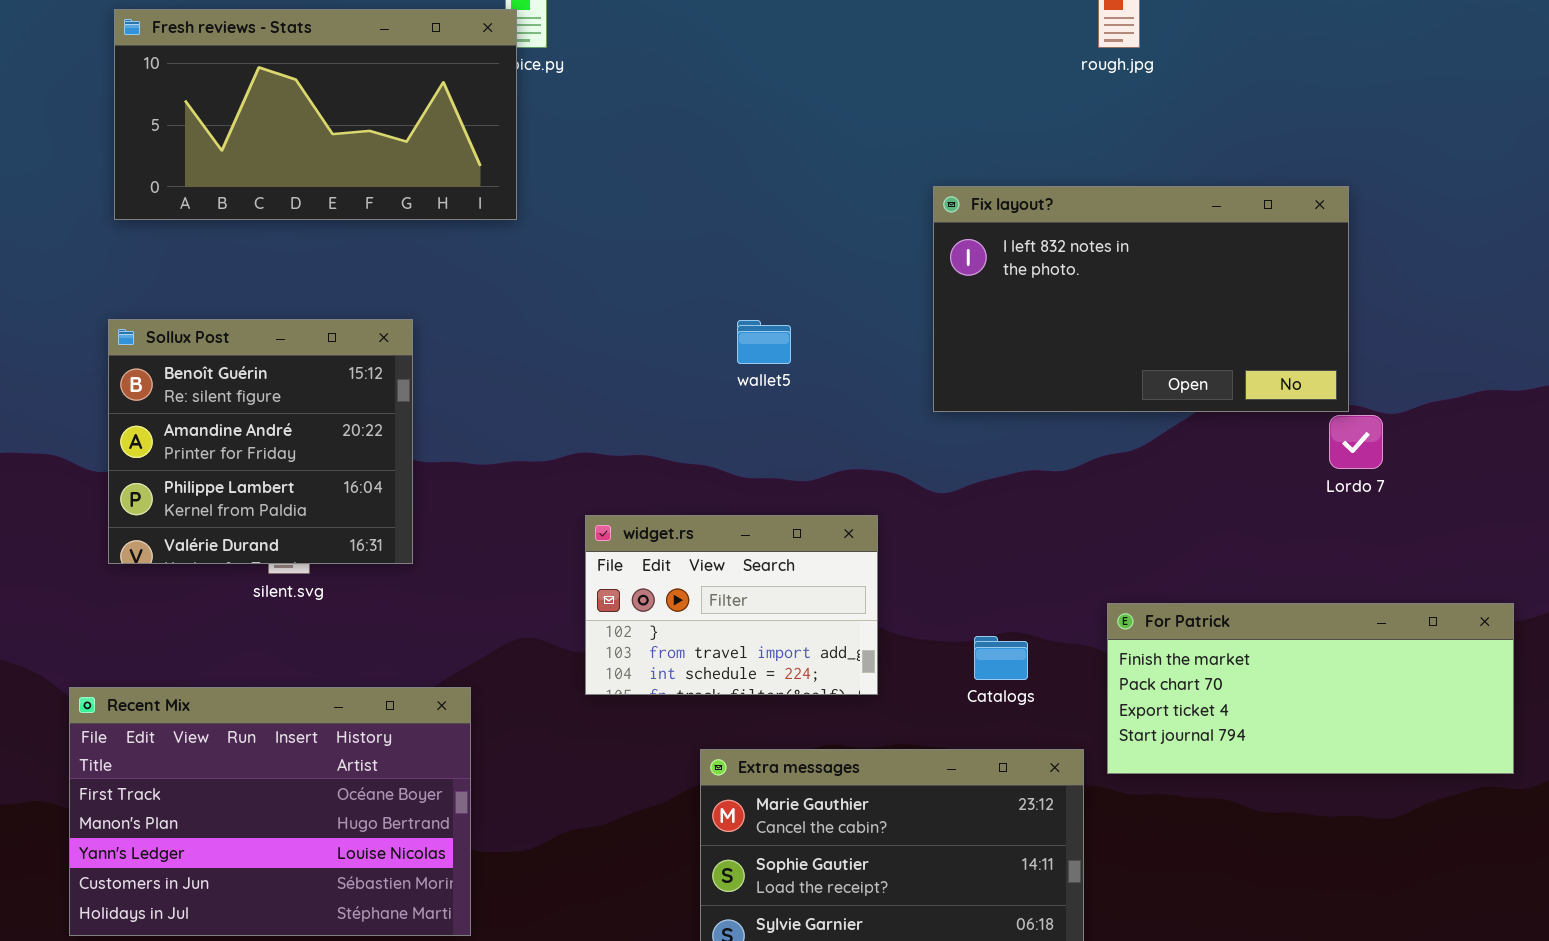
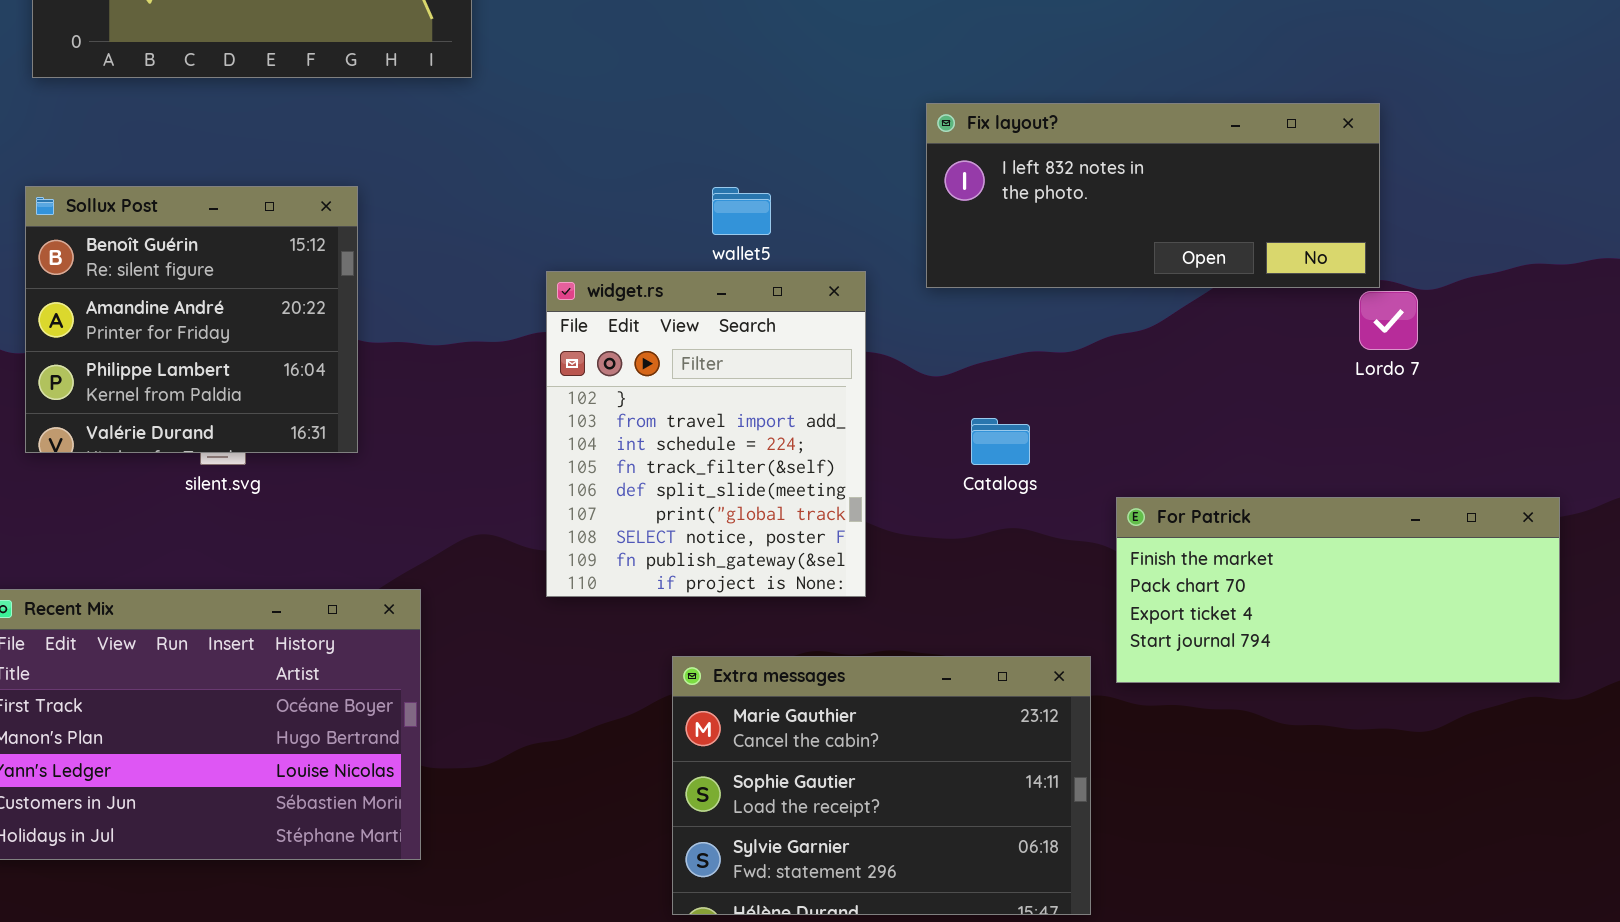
Fix layout?: [933,186,1349,412] -> [926,103,1380,288], resized
widget.rs: [585,515,878,695] -> [546,271,866,597], resized
Catalogs: [974,636,1028,680] -> [971,418,1030,465], moved

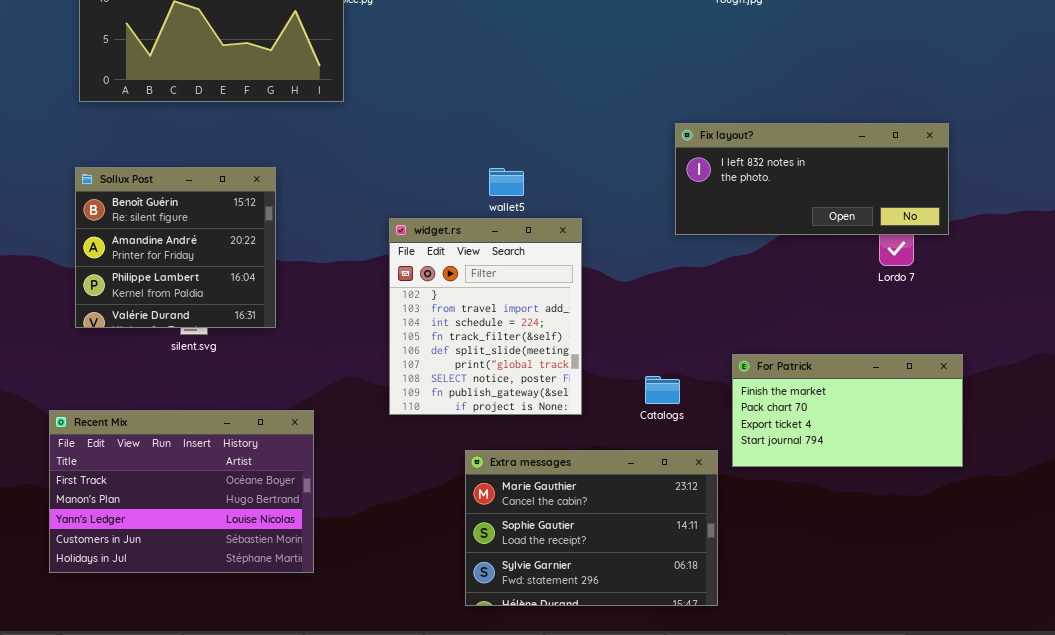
Fix layout?: [926,103,1380,288] -> [675,123,949,235], moved
Catalogs: [971,418,1030,465] -> [645,376,680,404], moved
For Patrick: [1116,497,1560,683] -> [732,354,963,467], resized

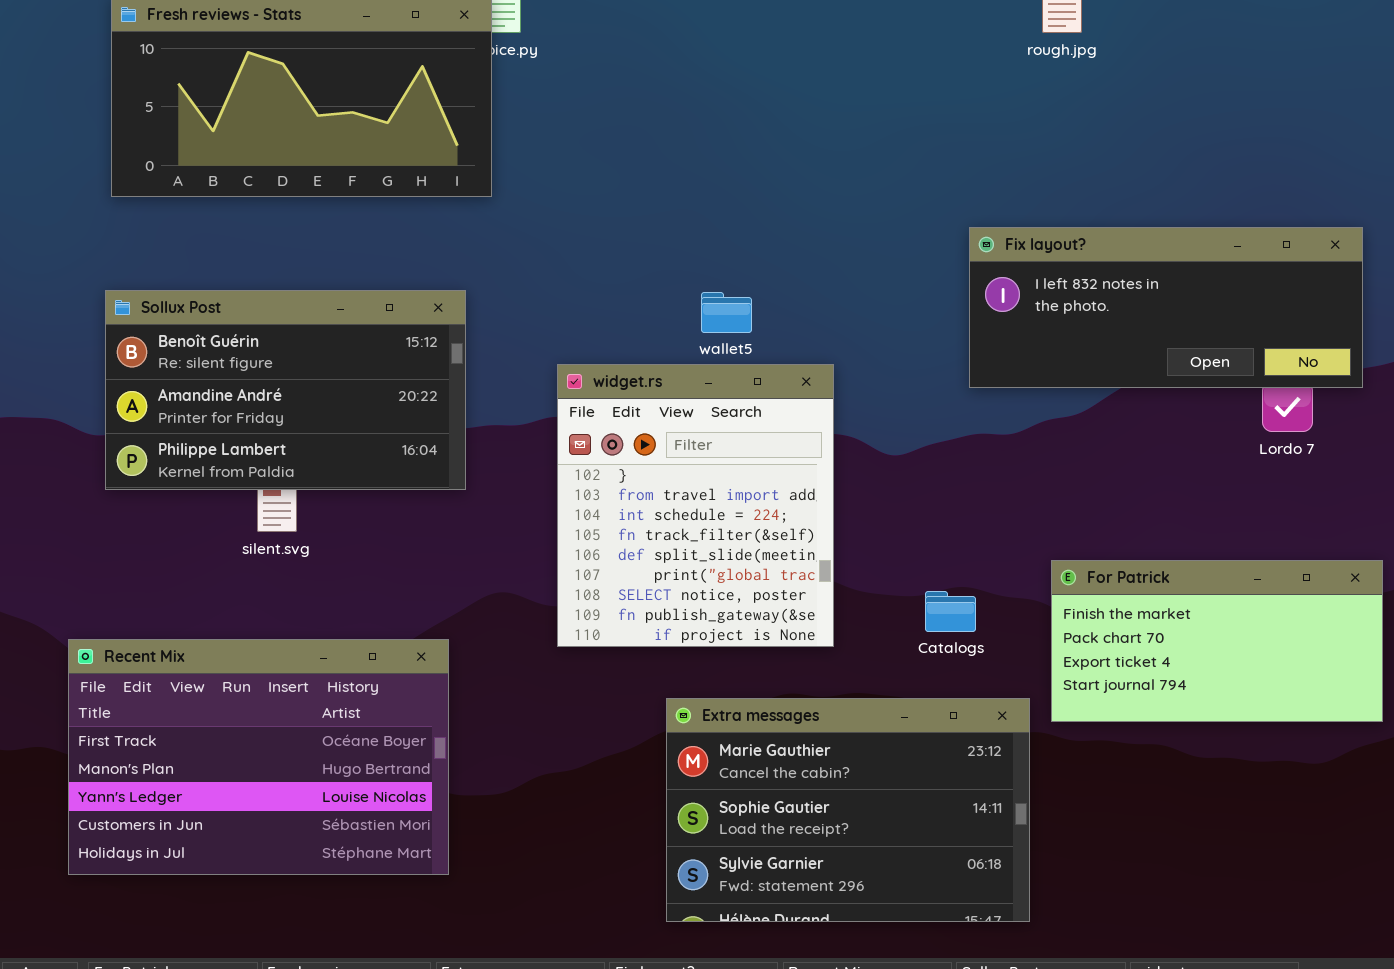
Sollux Post: [75,167,276,328] -> [105,290,466,490], resized

